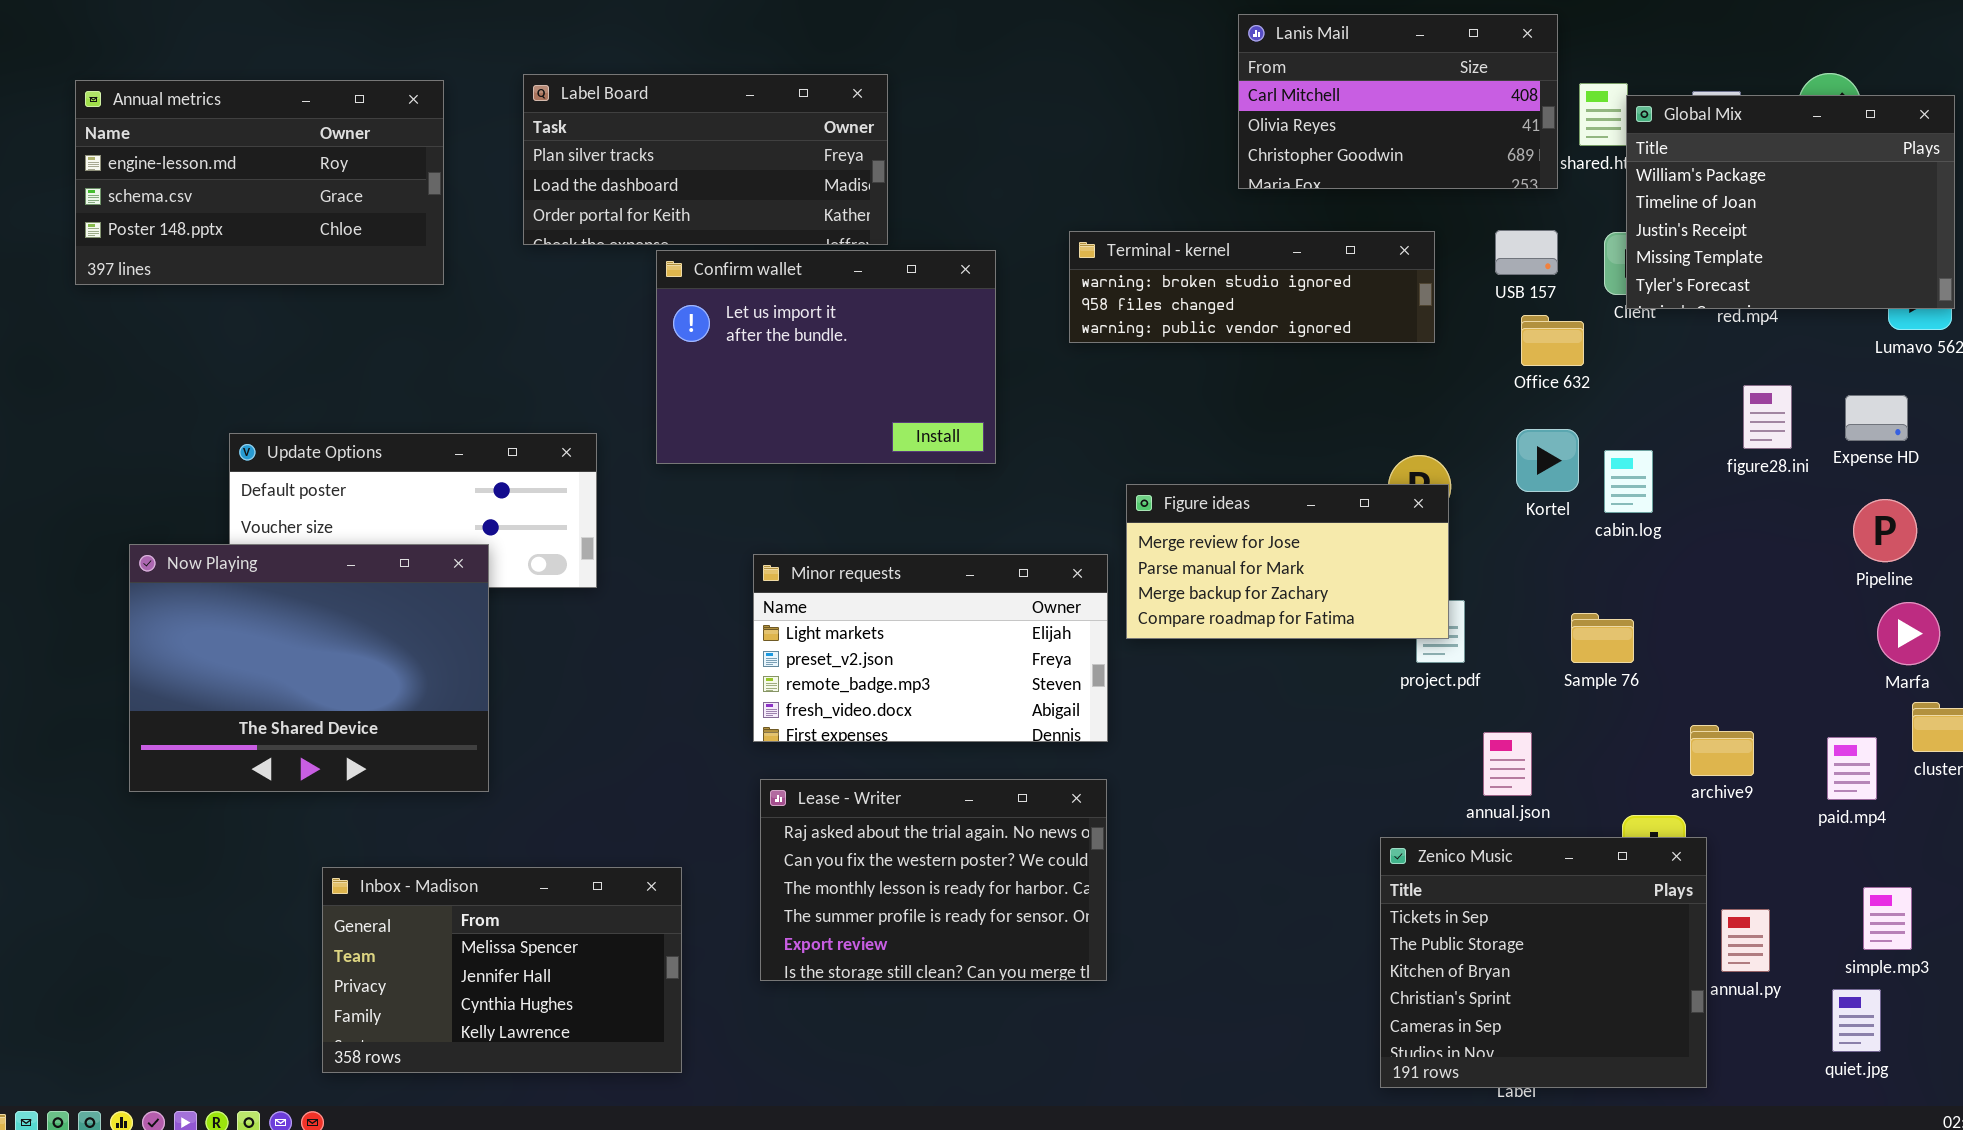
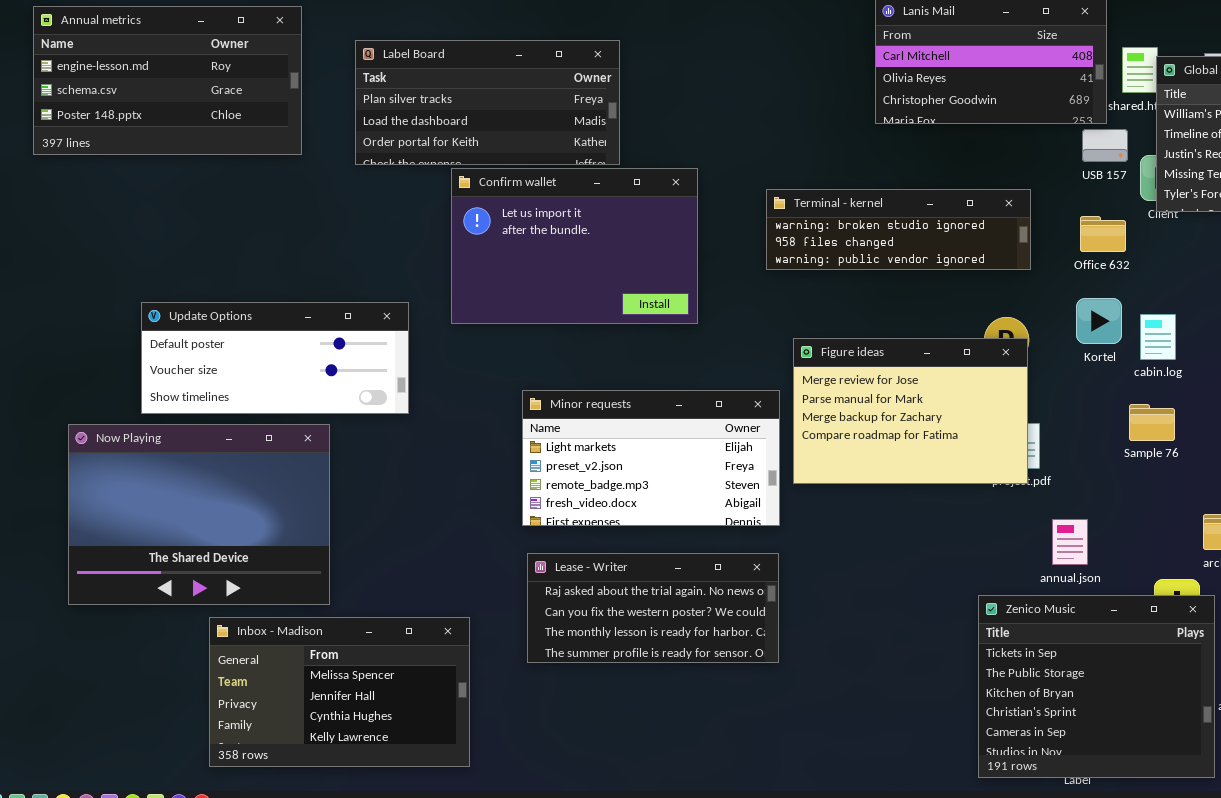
Annual metrics: [75,80,444,285] -> [33,6,302,155], moved
USB 157: [1495,230,1558,275] -> [1082,129,1128,162], moved
Terminal - kernel: [1069,231,1435,343] -> [766,189,1031,270], moved
Figure ideas: [1126,484,1449,639] -> [793,338,1028,484], resized
Now Playing: [129,544,489,792] -> [68,424,330,605], moved
Sample 76: [1571,613,1634,663] -> [1129,404,1175,441], moved
Lease - Writer: [760,779,1107,981] -> [527,553,779,663], resized

